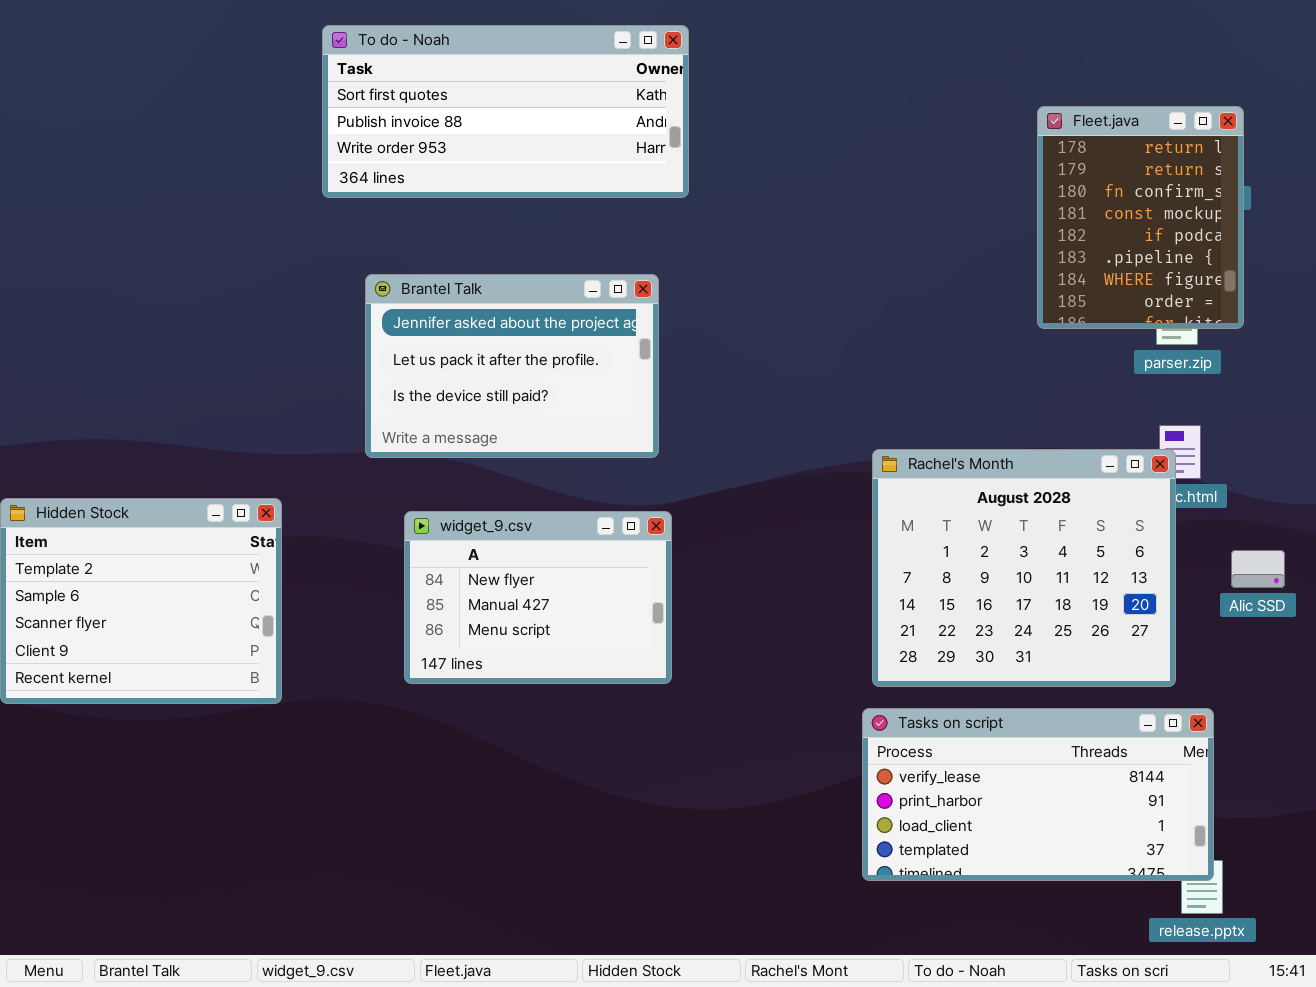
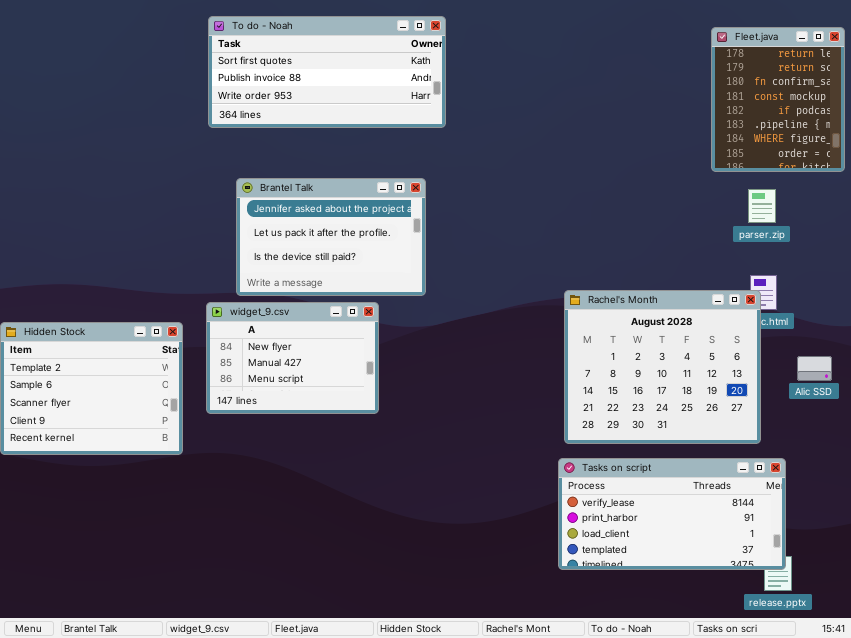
Fleet.java: [1037,106,1244,329] -> [711,27,845,172], moved
widget_9.csv: [404,511,672,684] -> [206,302,379,414], moved

